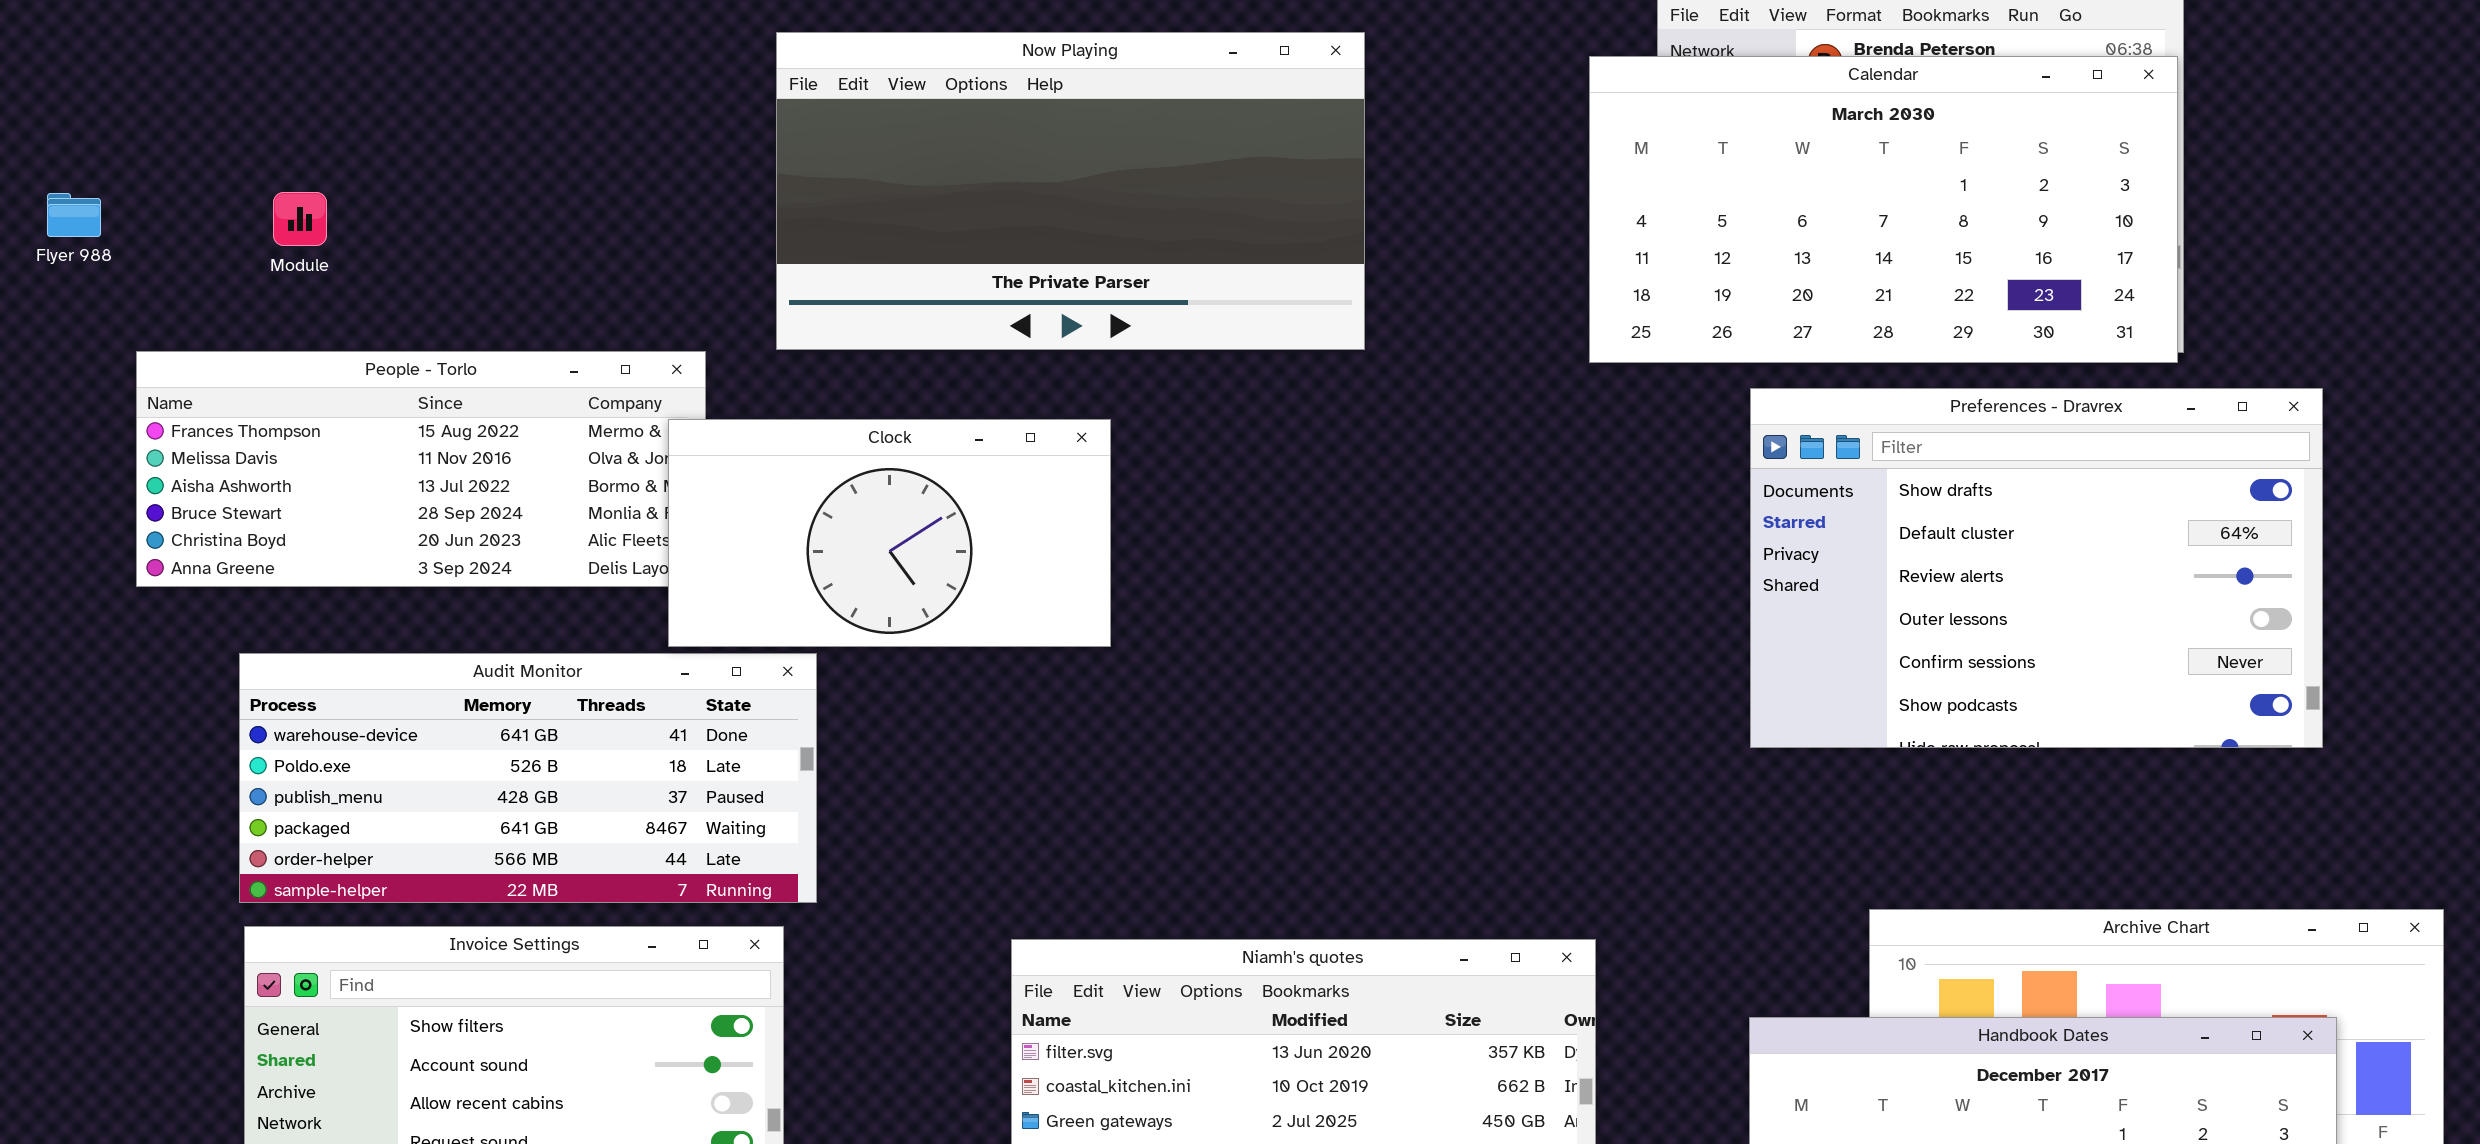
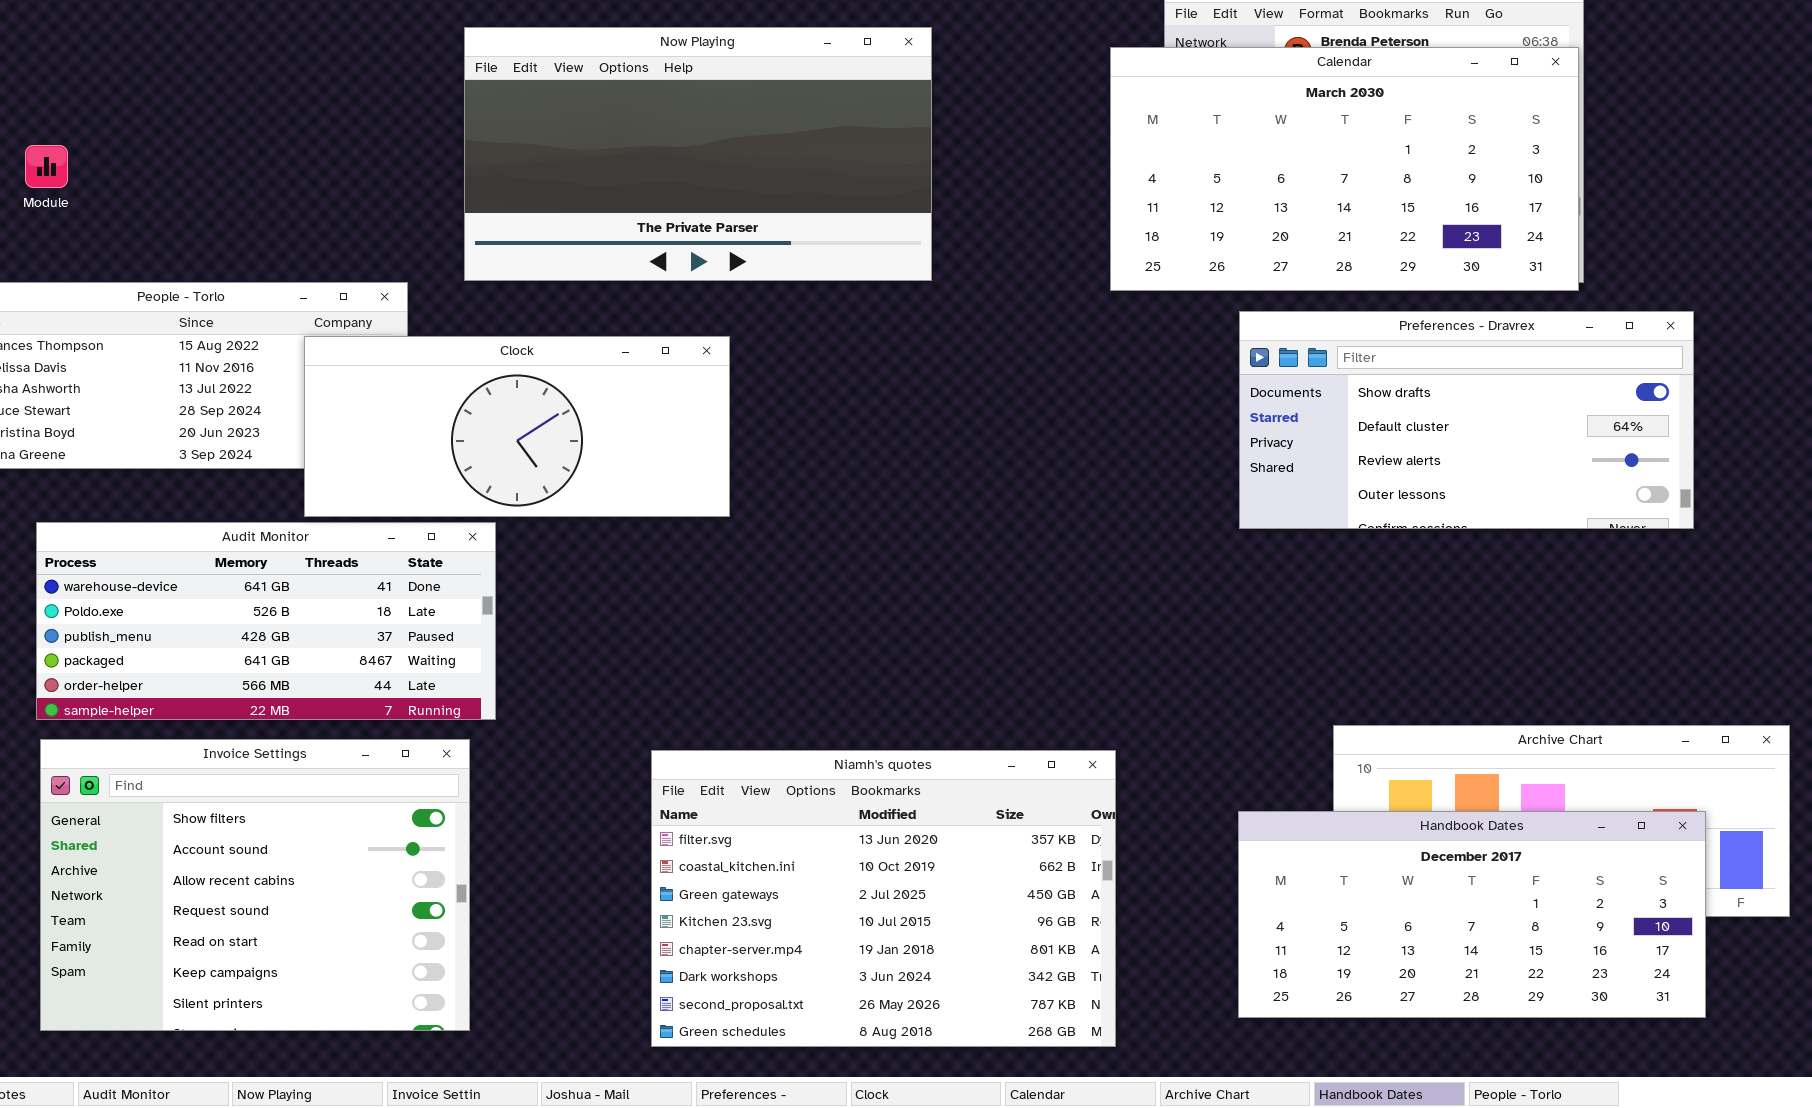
Module: [273,192,327,246] -> [25,145,68,188], moved
Preferences - Dravrex: [1750,388,2323,748] -> [1239,311,1694,529], resized
Clock: [668,419,1111,647] -> [304,336,730,517], resized

